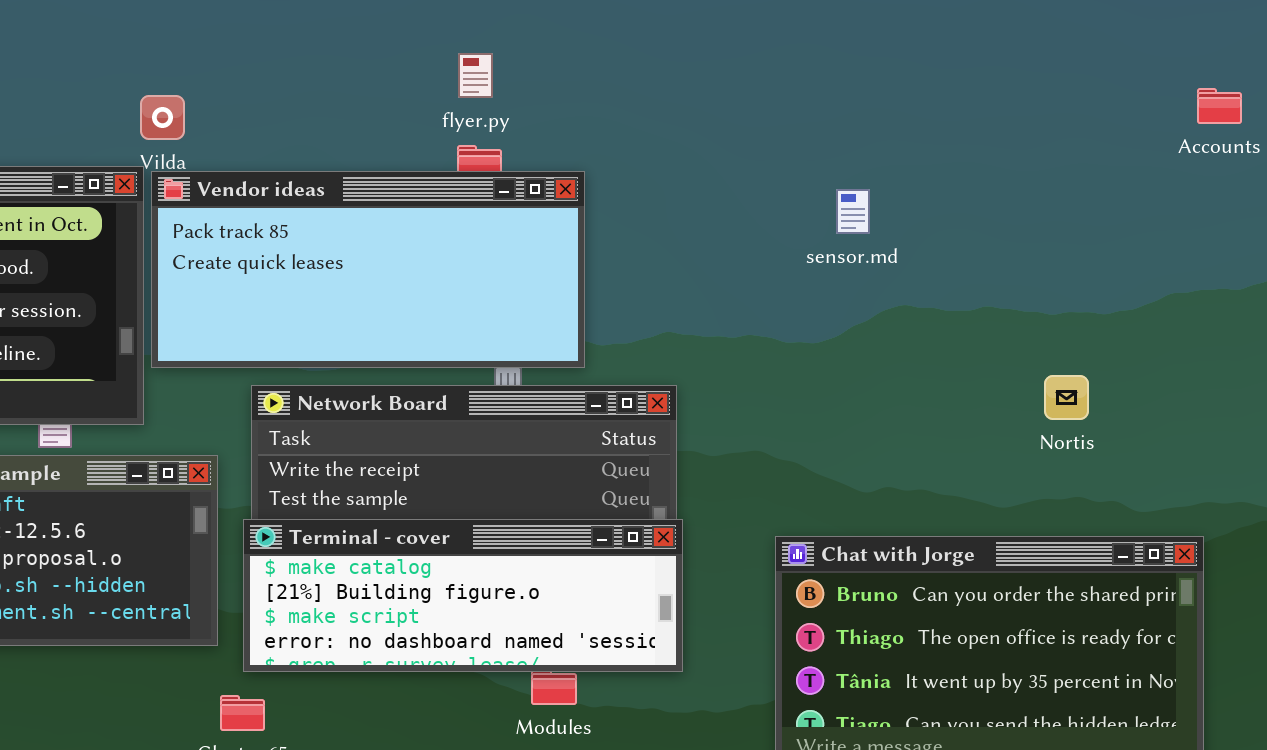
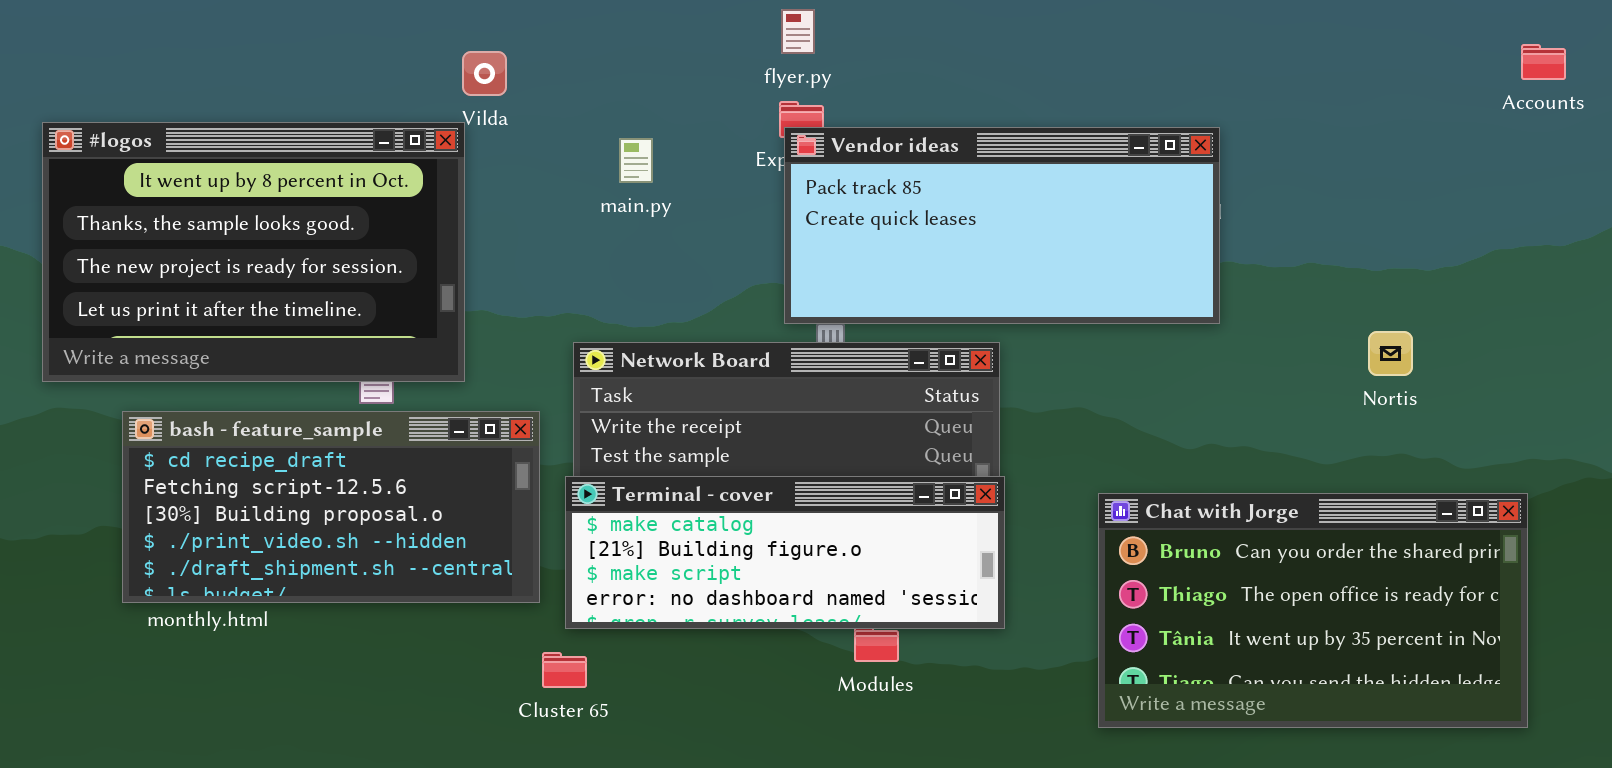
Vendor ideas: [151,171,585,368] -> [784,127,1220,324], moved

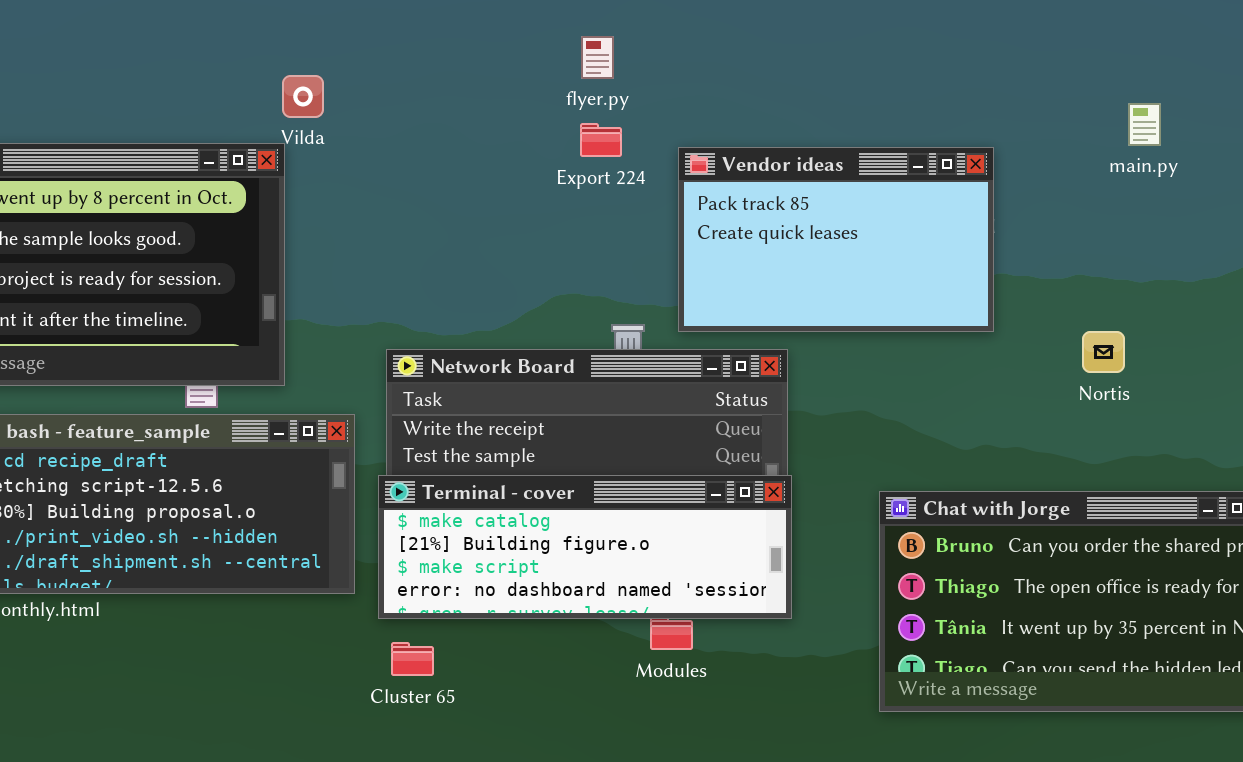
Vendor ideas: [784,127,1220,324] -> [678,147,994,332], resized
main.py: [619,138,653,183] -> [1128,103,1161,146], moved
Nortis: [1368,331,1413,376] -> [1082,331,1125,373], moved
Cluster 65: [542,652,587,688] -> [391,642,434,676], moved

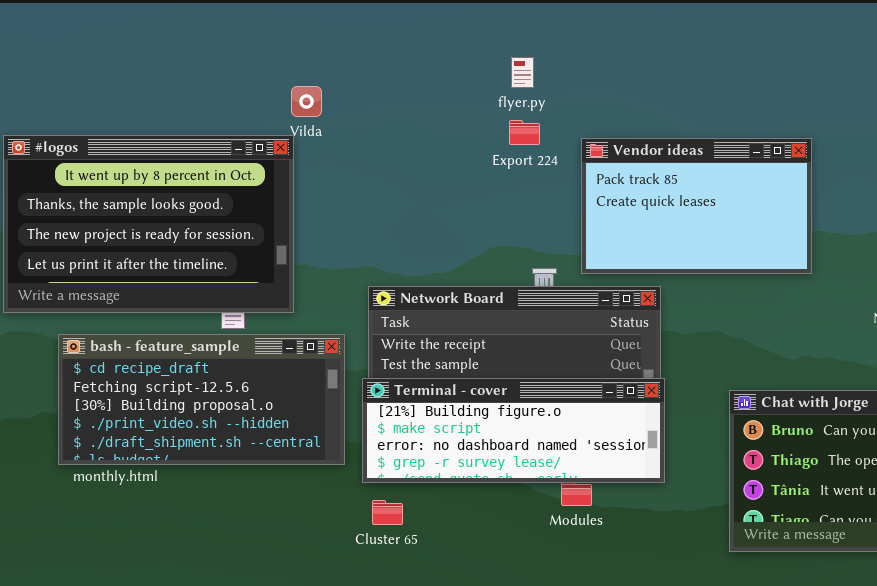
Terminal - cover: [378,475,792,619] -> [362,378,665,483], scrolled down 1 row

